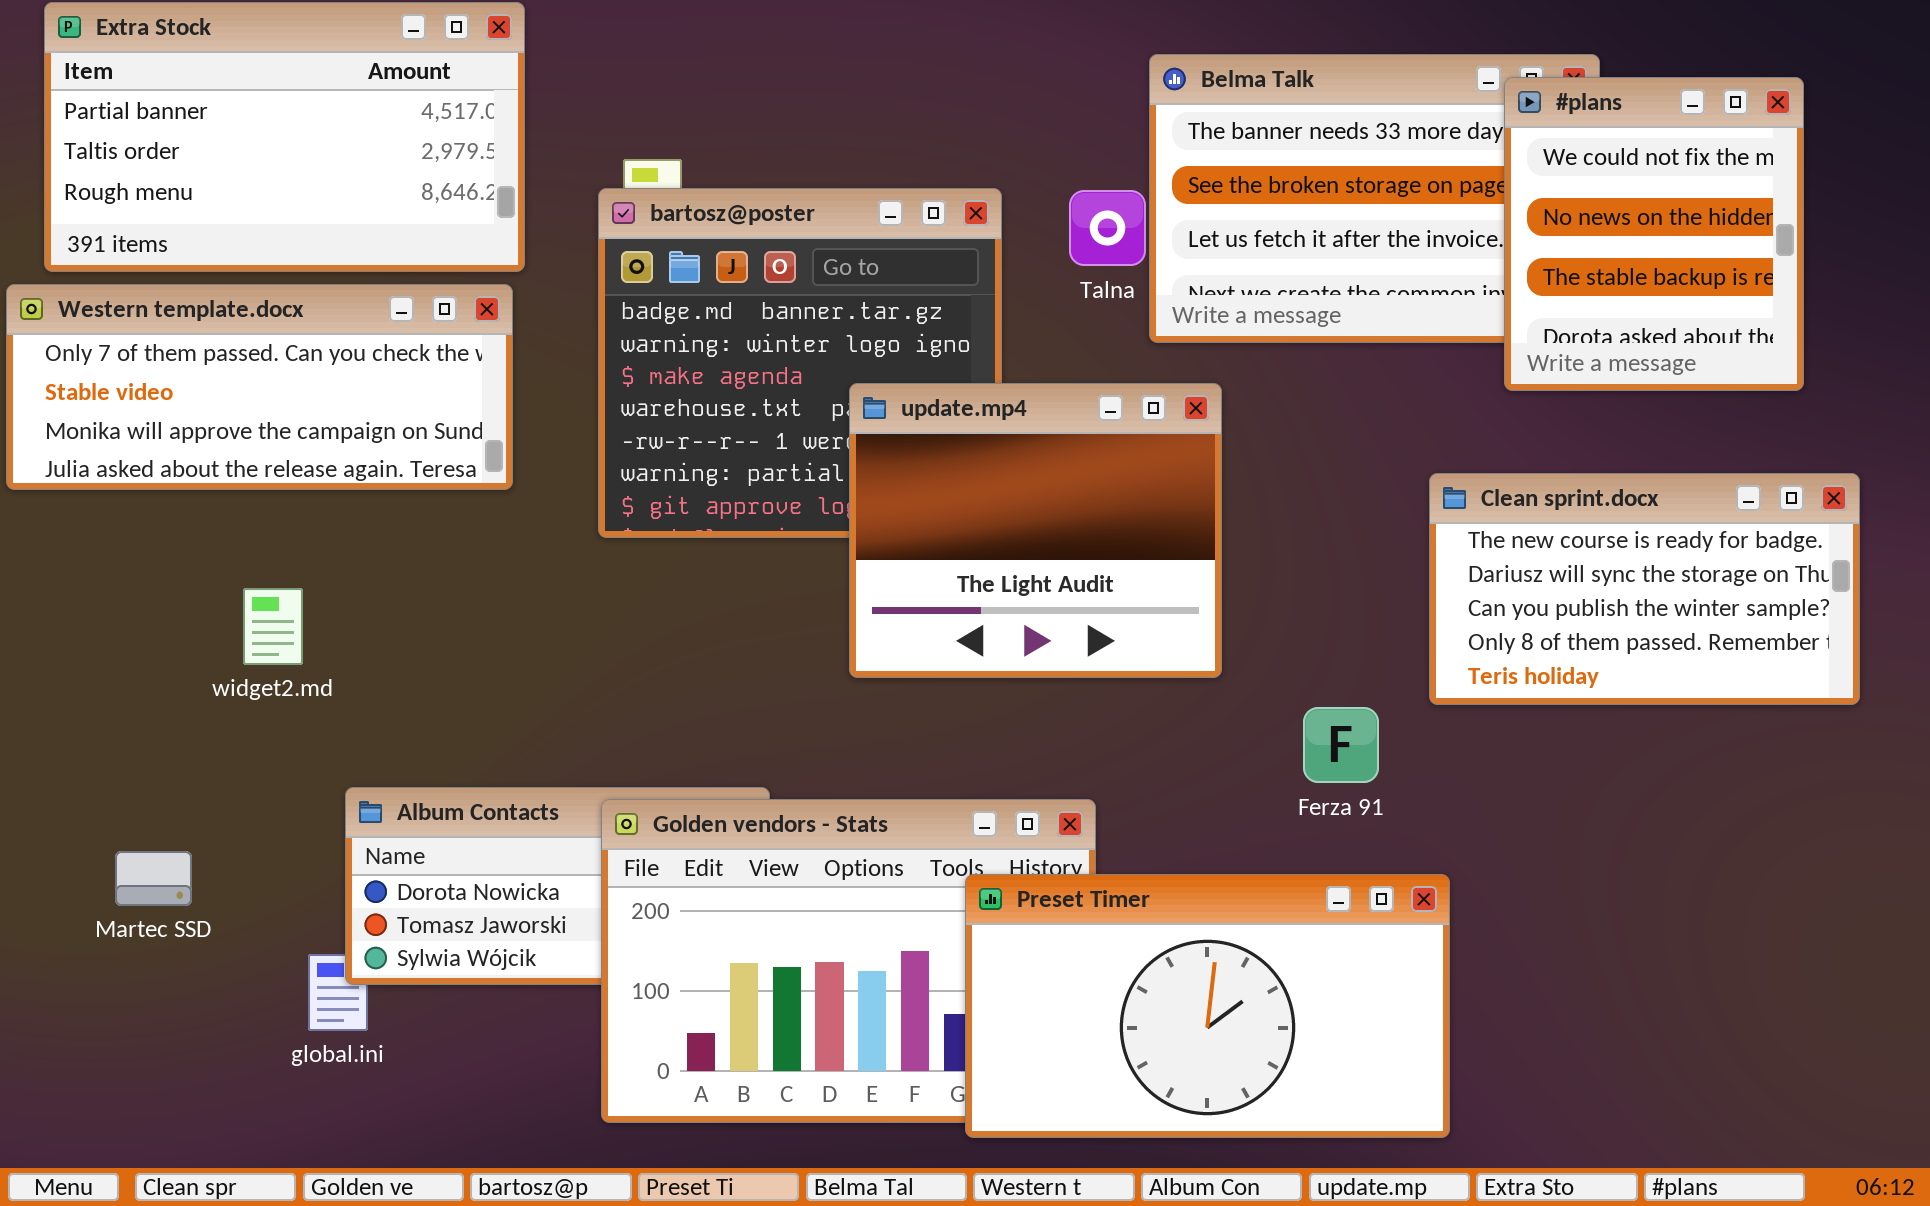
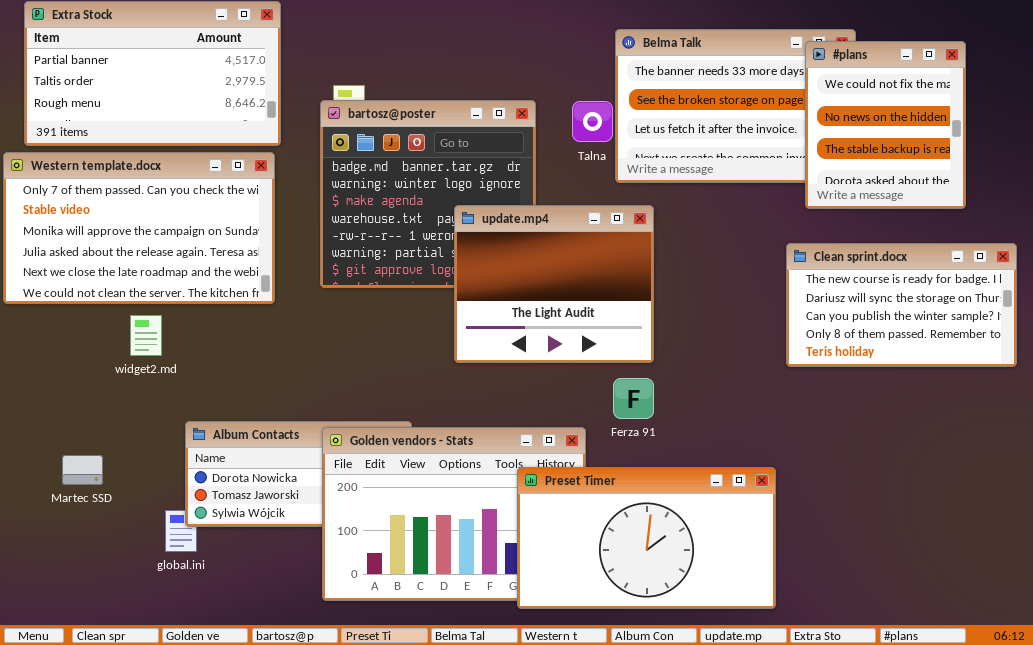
Western template.docx: [6,284,513,490] -> [3,152,275,304], resized
Clean sprint.docx: [1429,473,1860,705] -> [786,243,1017,367], moved
Ferza 91: [1303,707,1379,783] -> [613,378,654,419], moved

